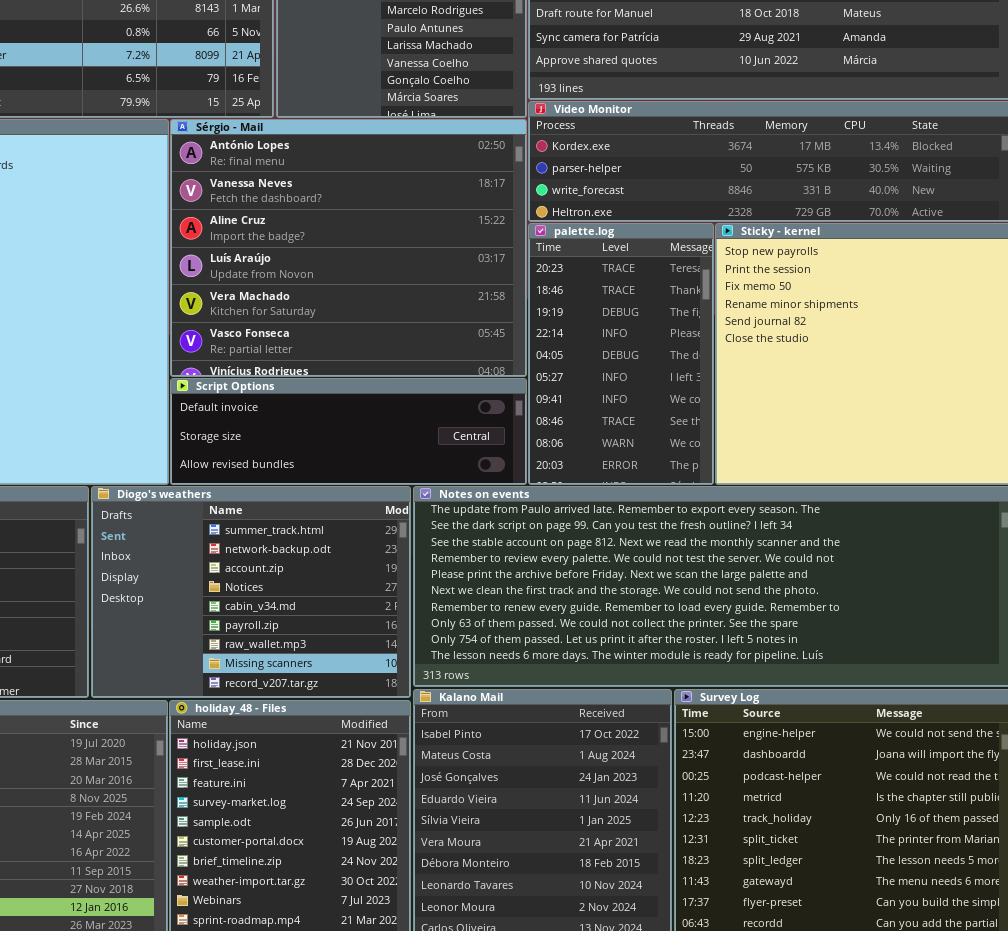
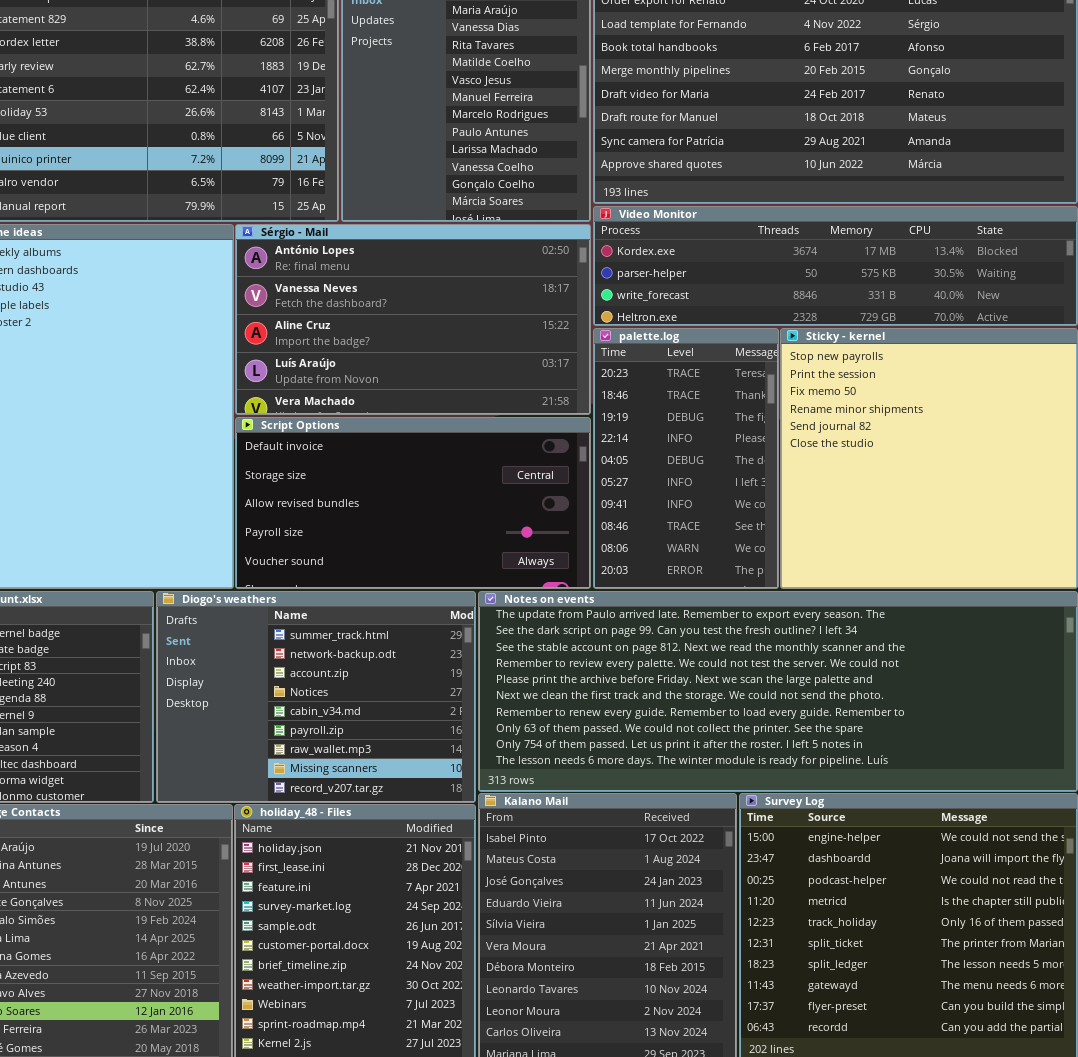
Sérgio - Mail: [170,119,527,377] -> [235,224,591,415], resized
Script Options: [170,378,527,485] -> [235,417,591,589], resized

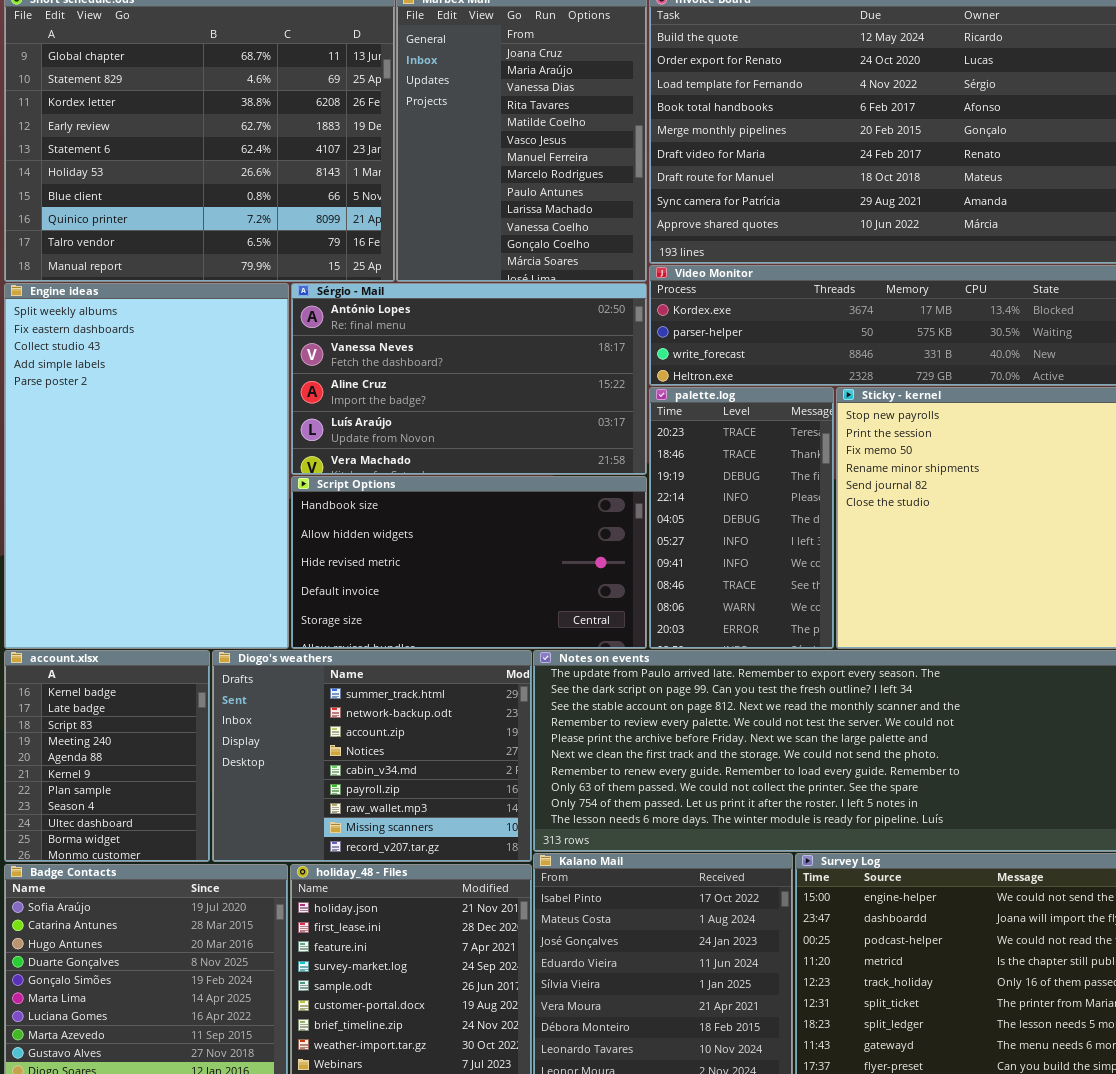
Script Options: [235,417,591,589] -> [291,476,647,649], scrolled up 3 rows

